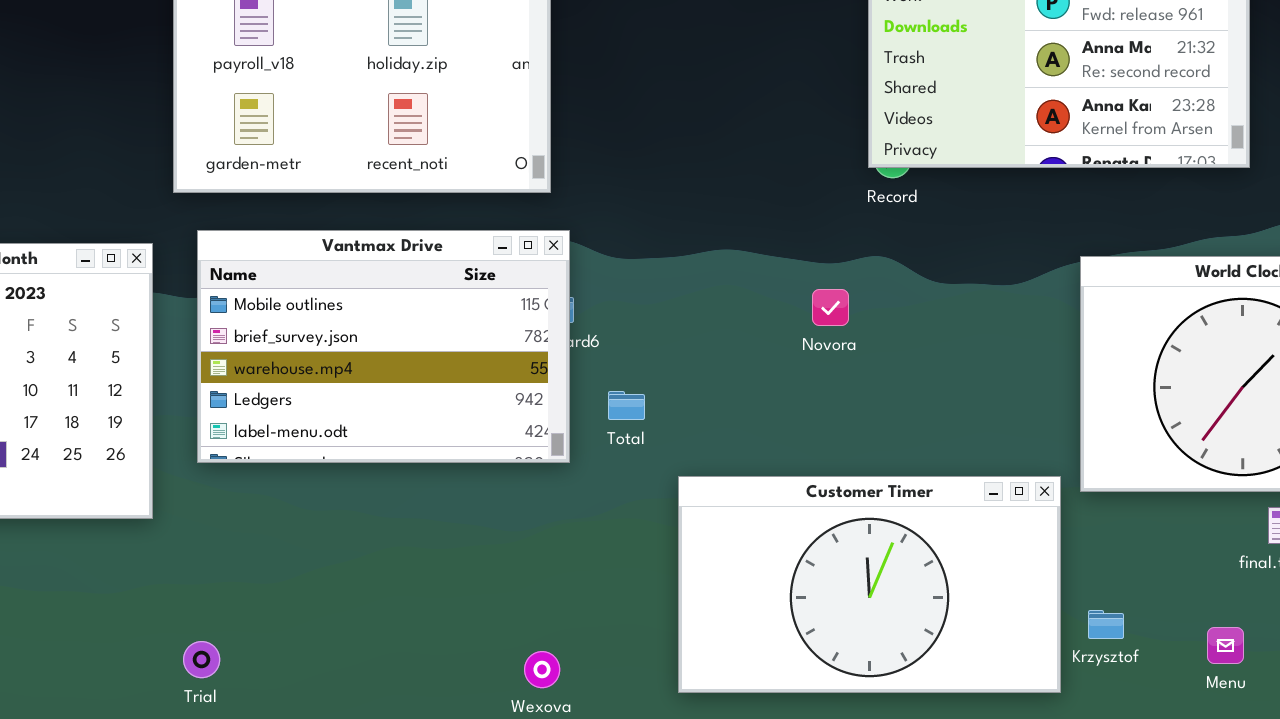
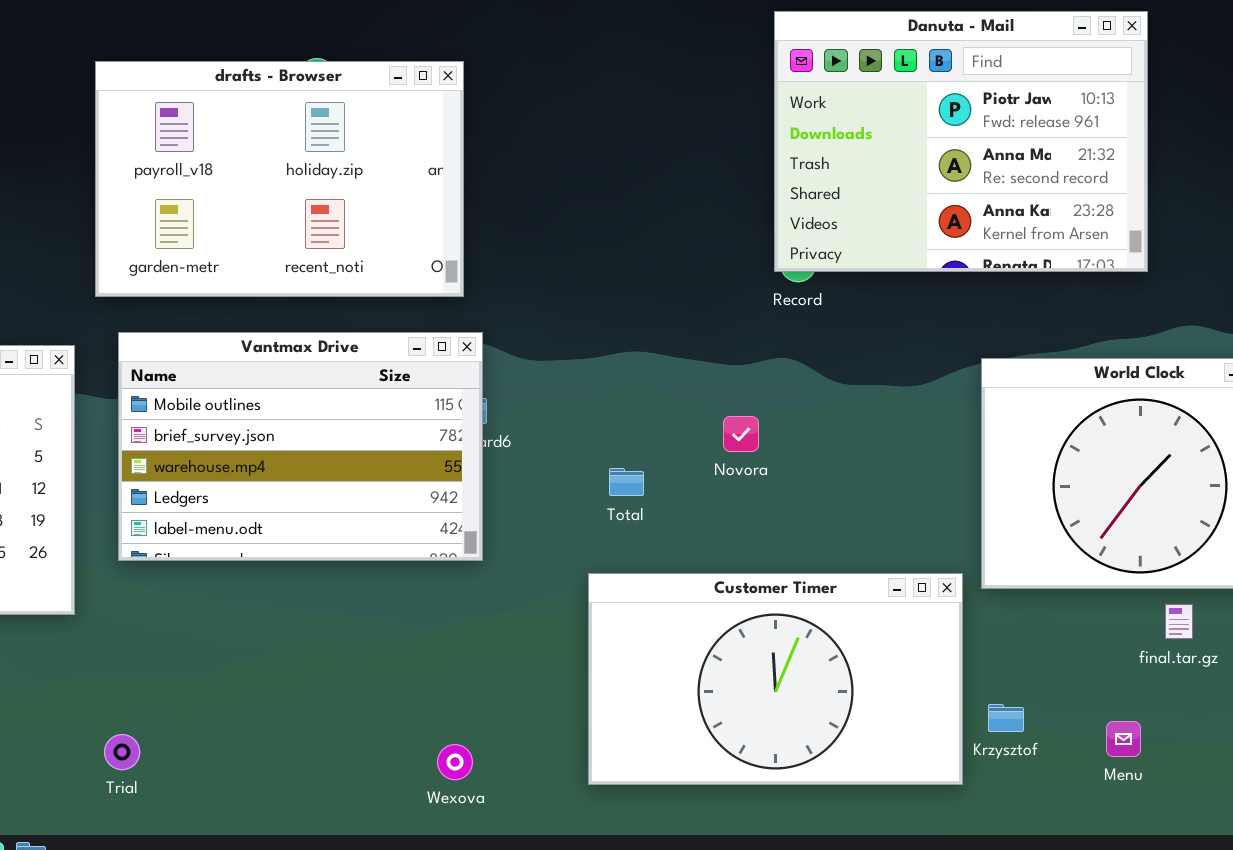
Novora: [812,289,849,326] -> [723,416,759,452], moved
Total: [608,391,645,420] -> [609,468,644,496], moved

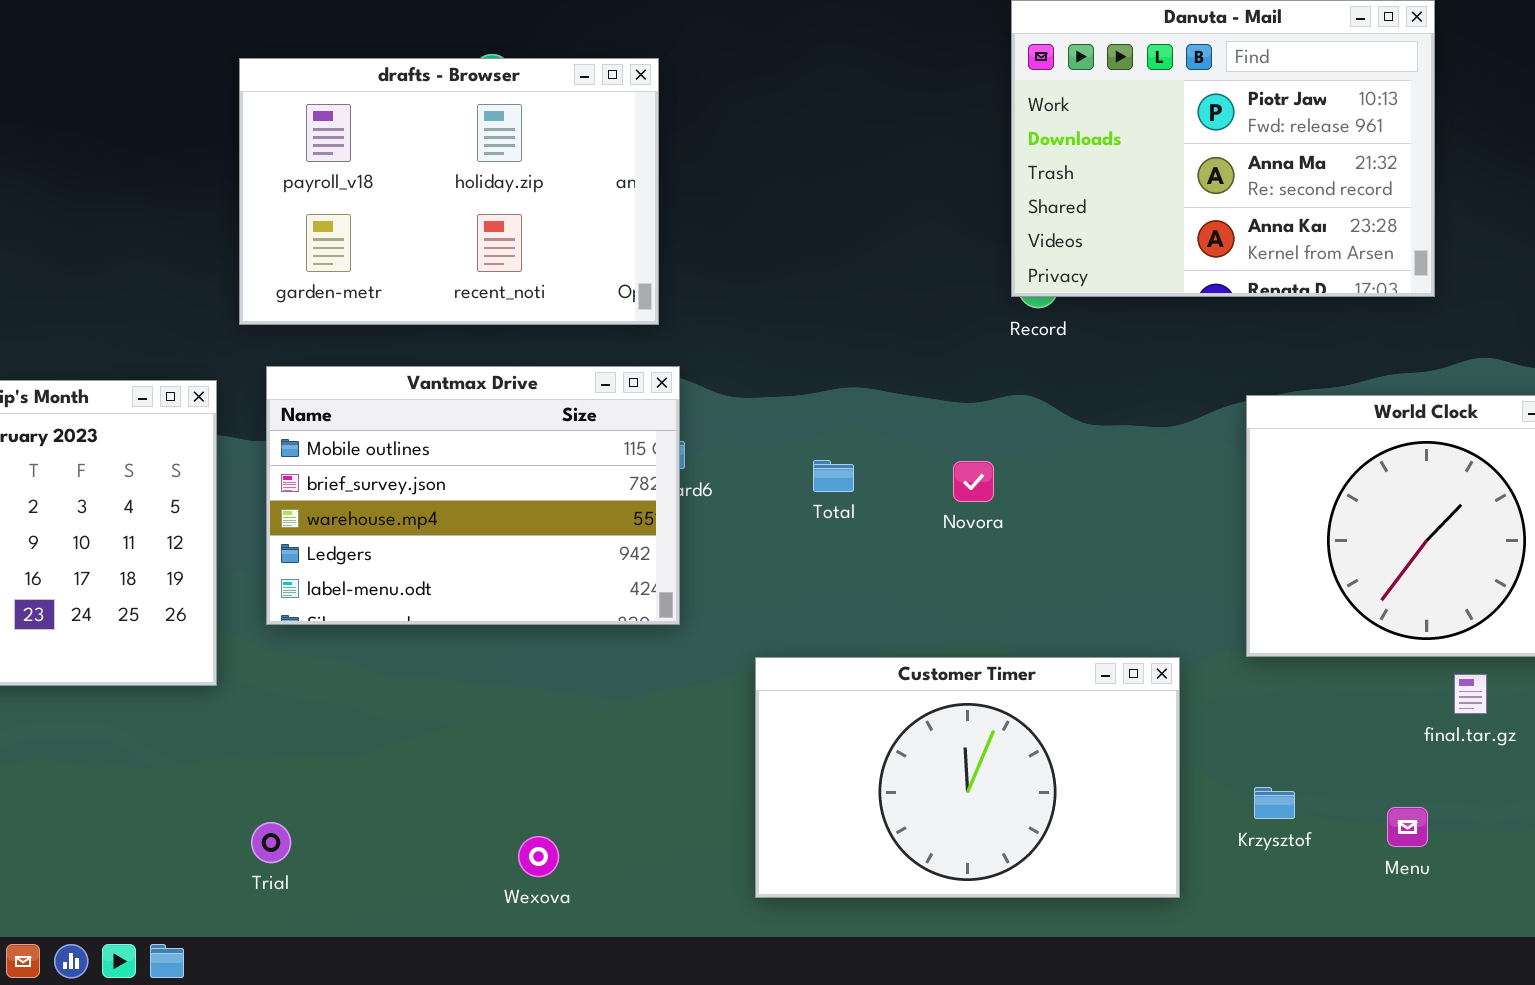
Total: [609,468,644,496] -> [813,460,854,492], moved
Customer Timer: [588,573,963,785] -> [755,657,1180,898], moved
Wexova: [437,744,473,780] -> [518,836,559,877], moved

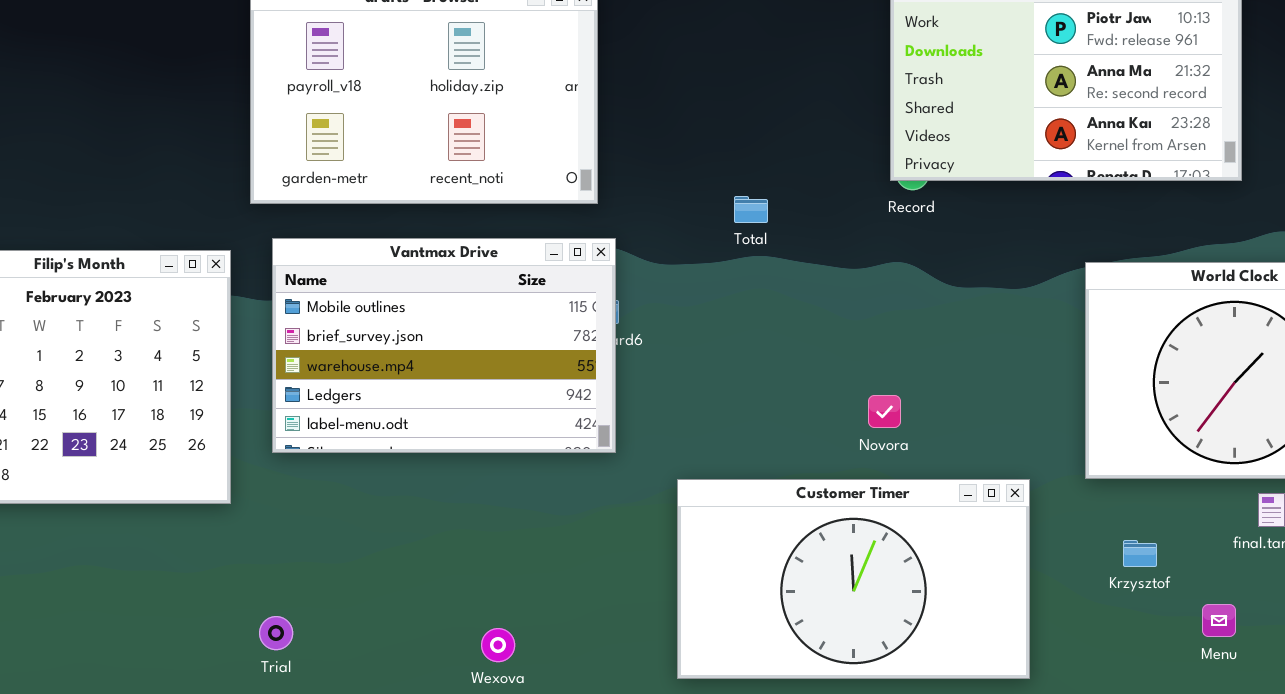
Total: [813,460,854,492] -> [734,196,768,223], moved
Novora: [953,461,994,502] -> [868,395,901,428], moved
Krzysztof: [1254,787,1295,819] -> [1123,540,1157,567], moved

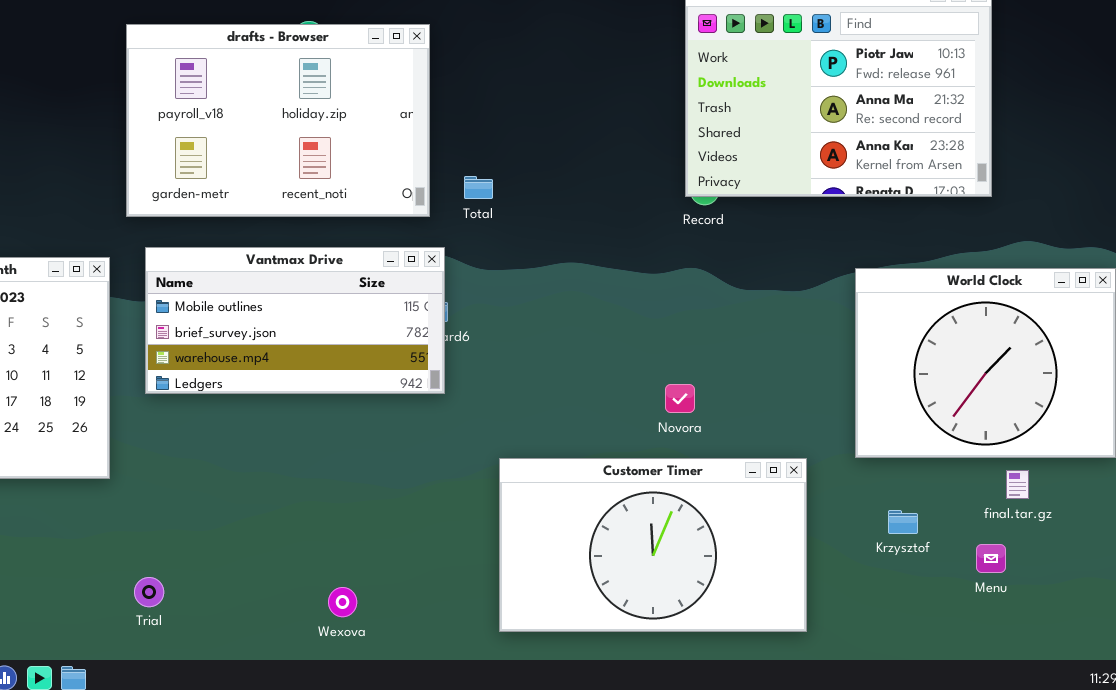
Total: [734,196,768,223] -> [464,176,493,199], moved
Vantmax Drive: [272,238,616,453] -> [145,247,445,394], resized
Menu: [1202,604,1236,637] -> [976,544,1006,573], moved

